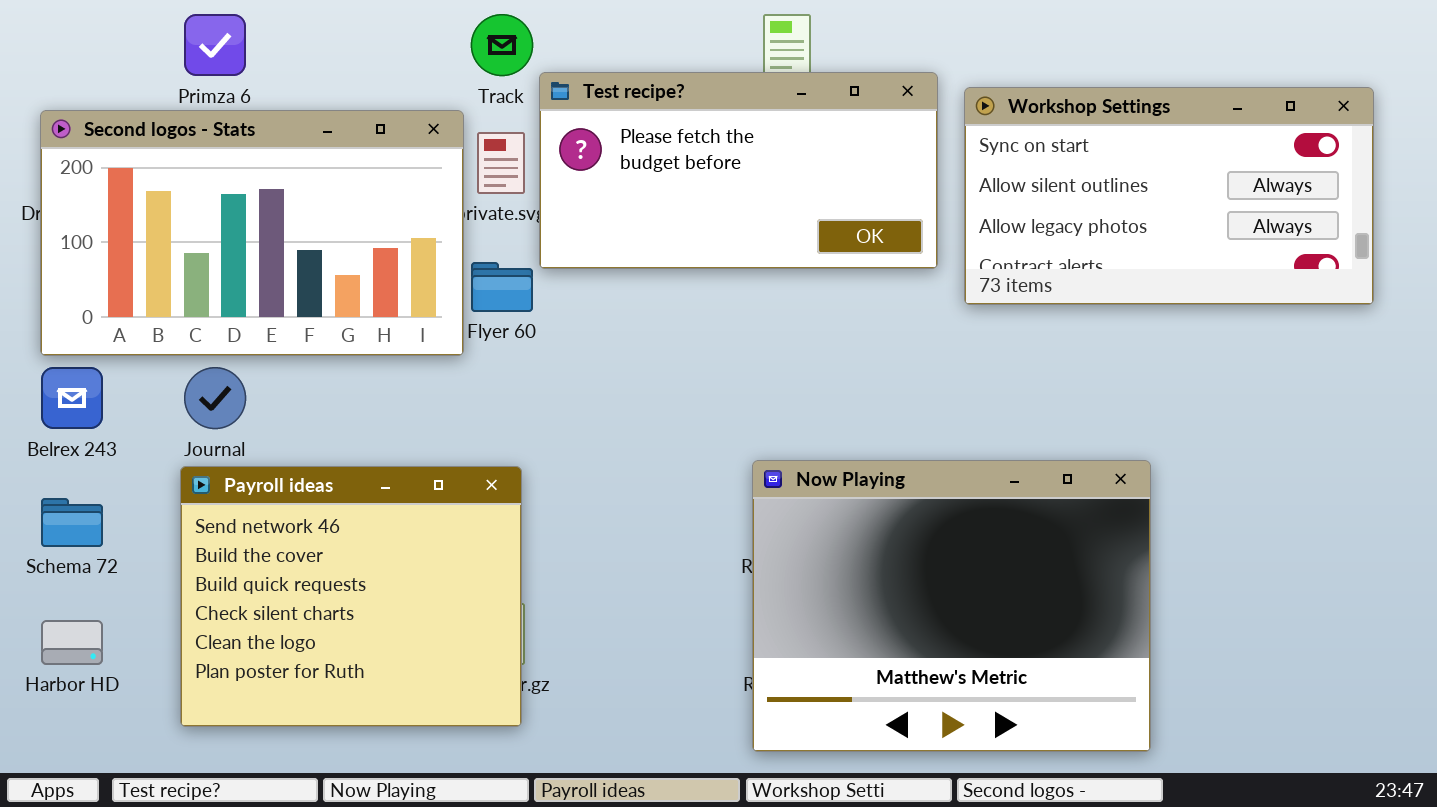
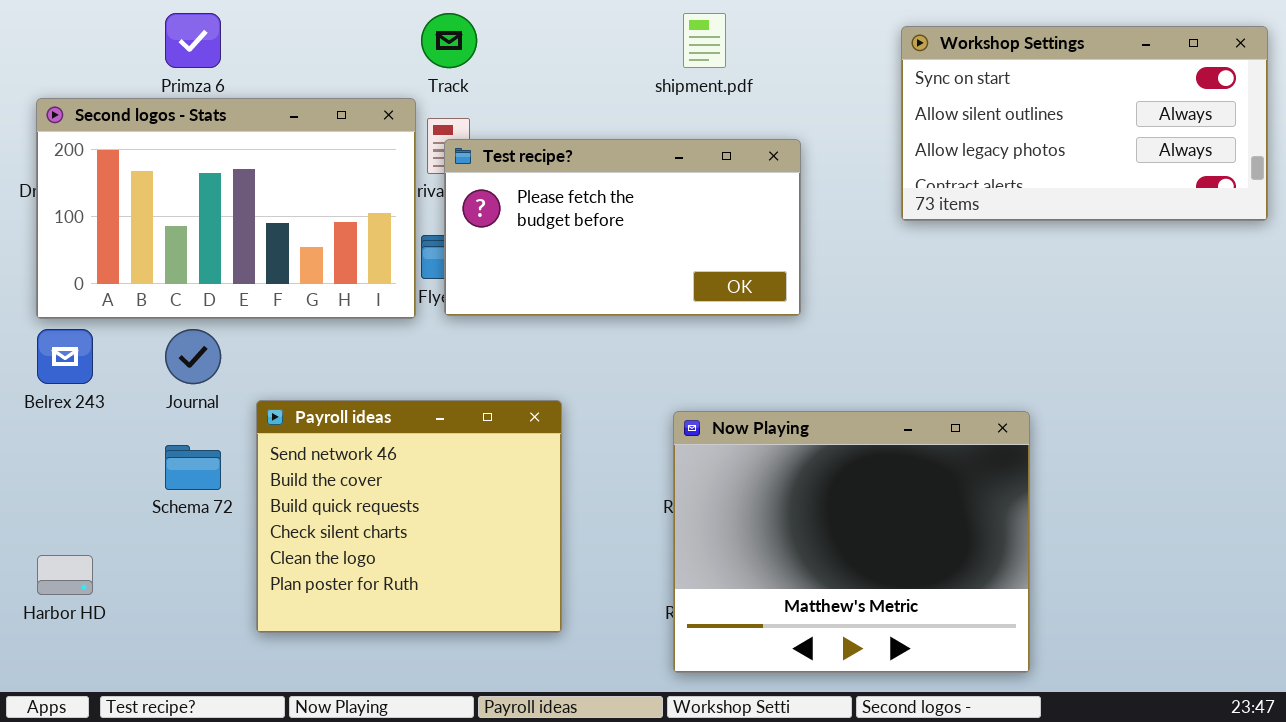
Test recipe?: [539,72,938,269] -> [444,139,801,316], moved
Workshop Settings: [964,87,1374,305] -> [901,26,1268,221], moved
Payroll ideas: [180,466,522,727] -> [256,400,562,633], moved
Schema 72: [41,498,103,547] -> [165,445,221,490], moved

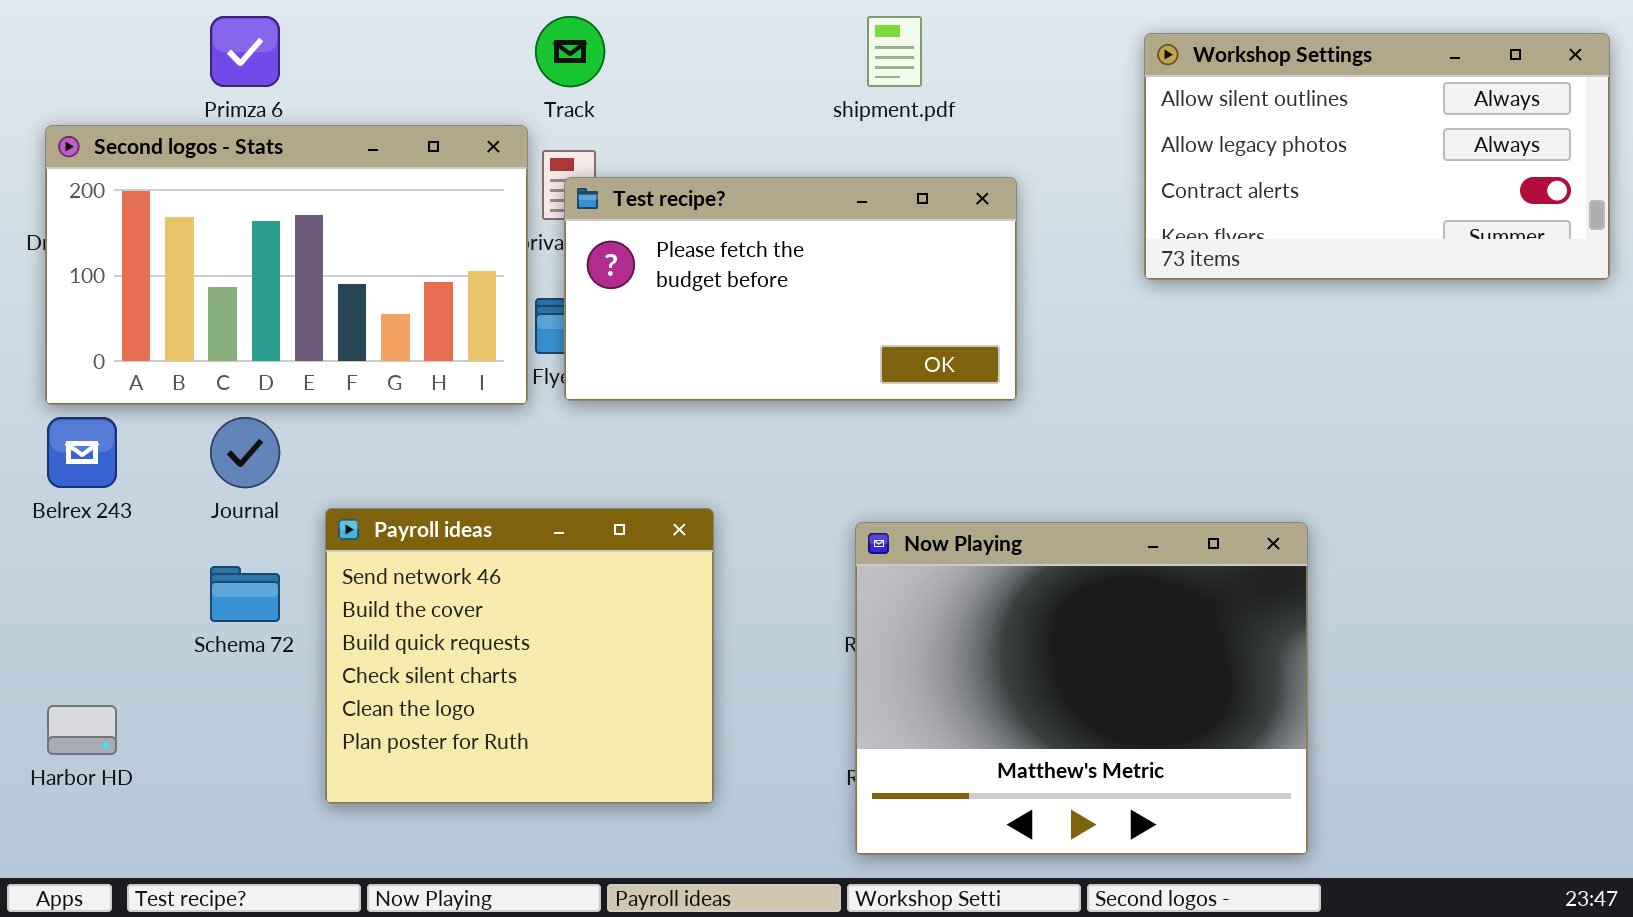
Workshop Settings: [901,26,1268,221] -> [1144,33,1610,280], scrolled down 1 row

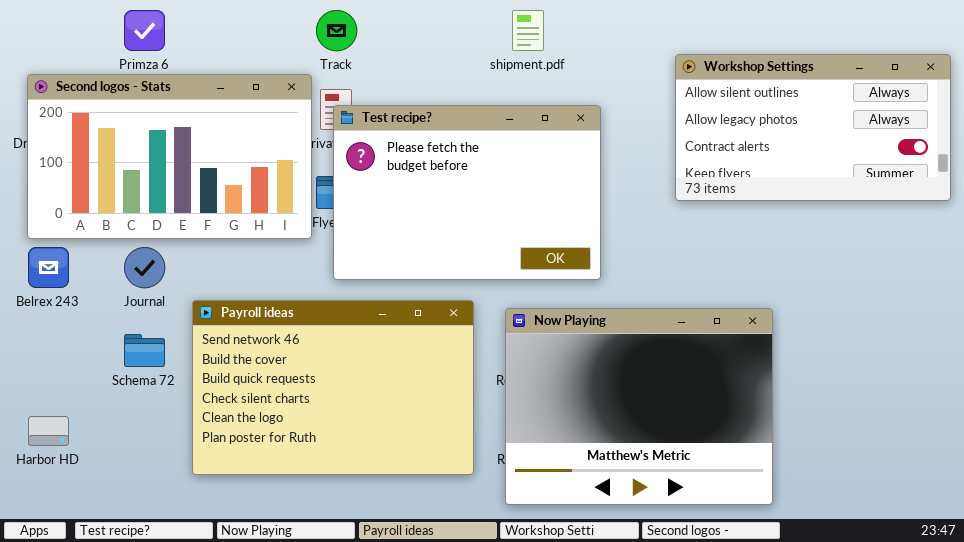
Workshop Settings: [1144,33,1610,280] -> [675,54,951,201], moved
Test recipe?: [564,177,1017,401] -> [333,105,601,280], resized
Payroll ideas: [325,508,714,804] -> [192,300,474,475], resized

